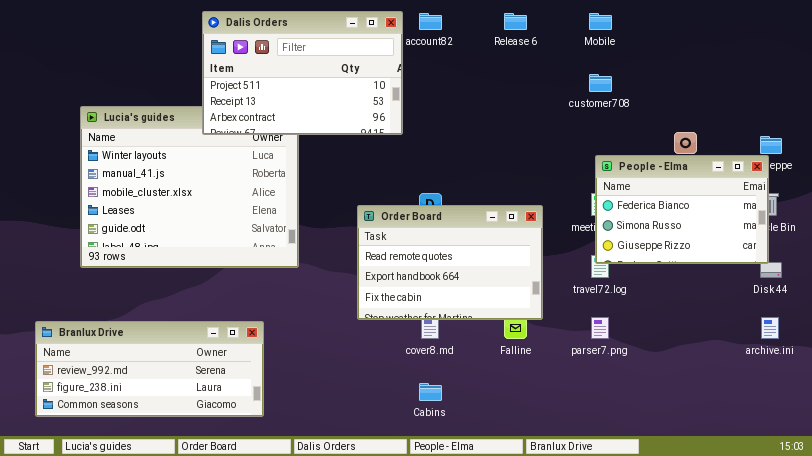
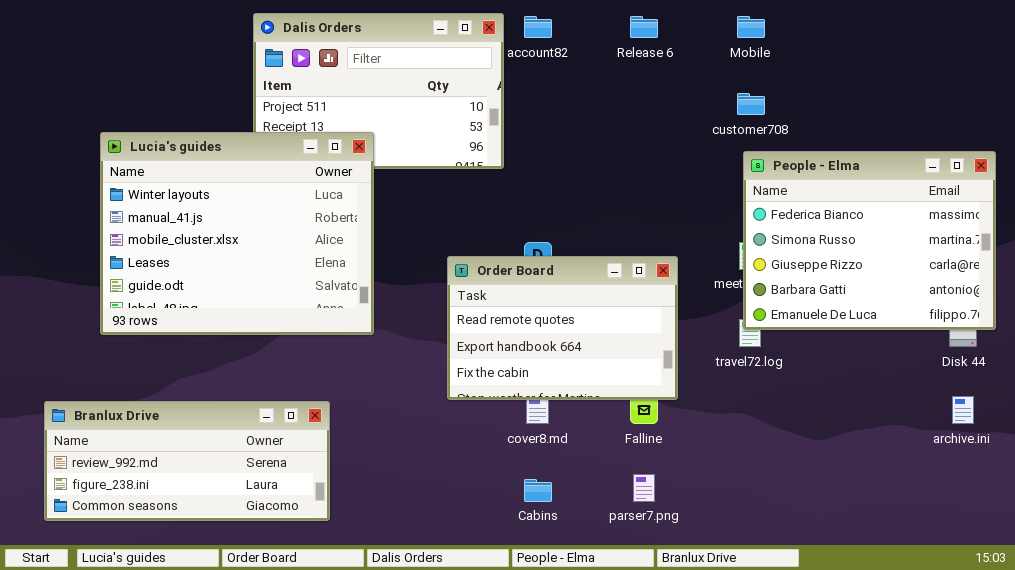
Lucia's guides: [80,106,299,268] -> [100,132,374,335], raised
People - Elma: [595,155,769,264] -> [743,151,996,330], resized
parser7.png: [591,317,609,339] -> [633,474,655,502], moved

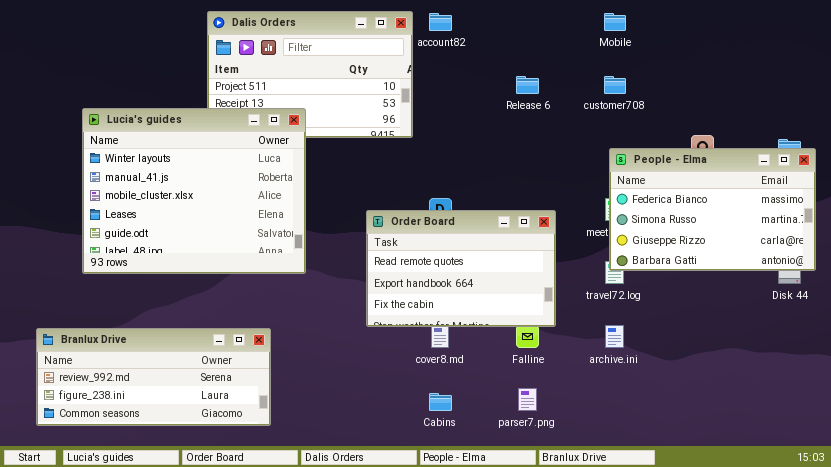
Release 6: [630,16,658,38] -> [516,76,539,94], moved
People - Elma: [743,151,996,330] -> [609,148,816,271], resized
archive.ini: [952,396,974,424] -> [605,325,624,348], moved

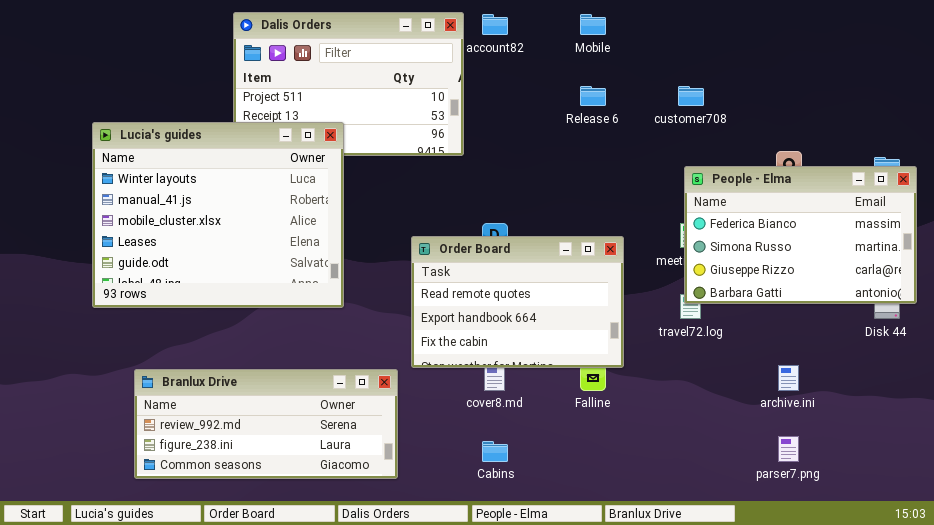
Mobile: [604,13,626,31] -> [580,14,606,35], moved
archive.ini: [605,325,624,348] -> [778,365,799,391], moved
Branlux Drive: [36,328,271,426] -> [134,369,398,479], moved
parser7.png: [518,388,537,411] -> [778,436,799,462], moved

